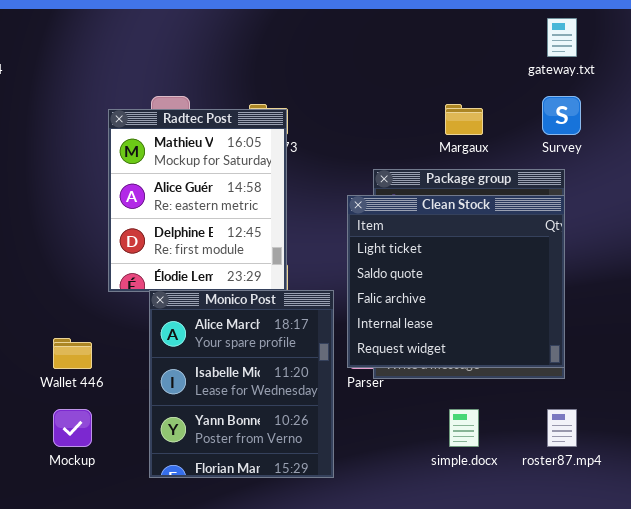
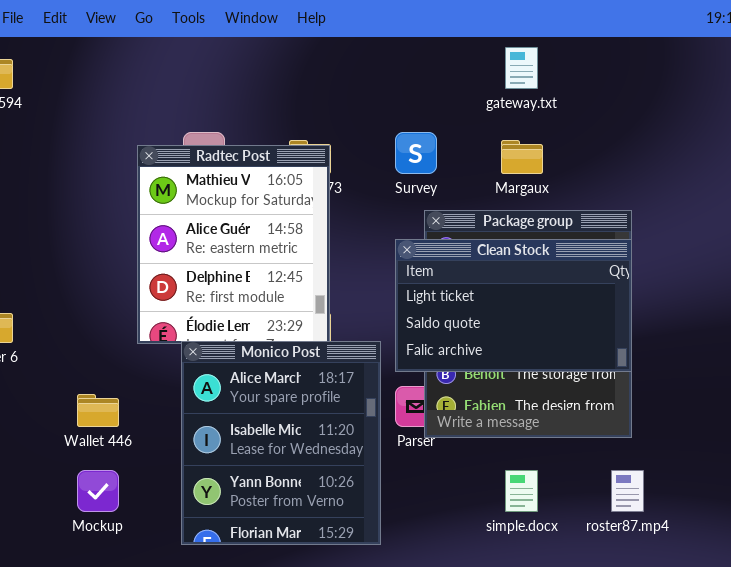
gateway.txt: [547,18,577,57] -> [505,47,538,89], moved
Survey: [542,96,581,135] -> [395,132,437,174], moved
Clean Stock: [347,195,565,368] -> [395,239,632,372], resized

